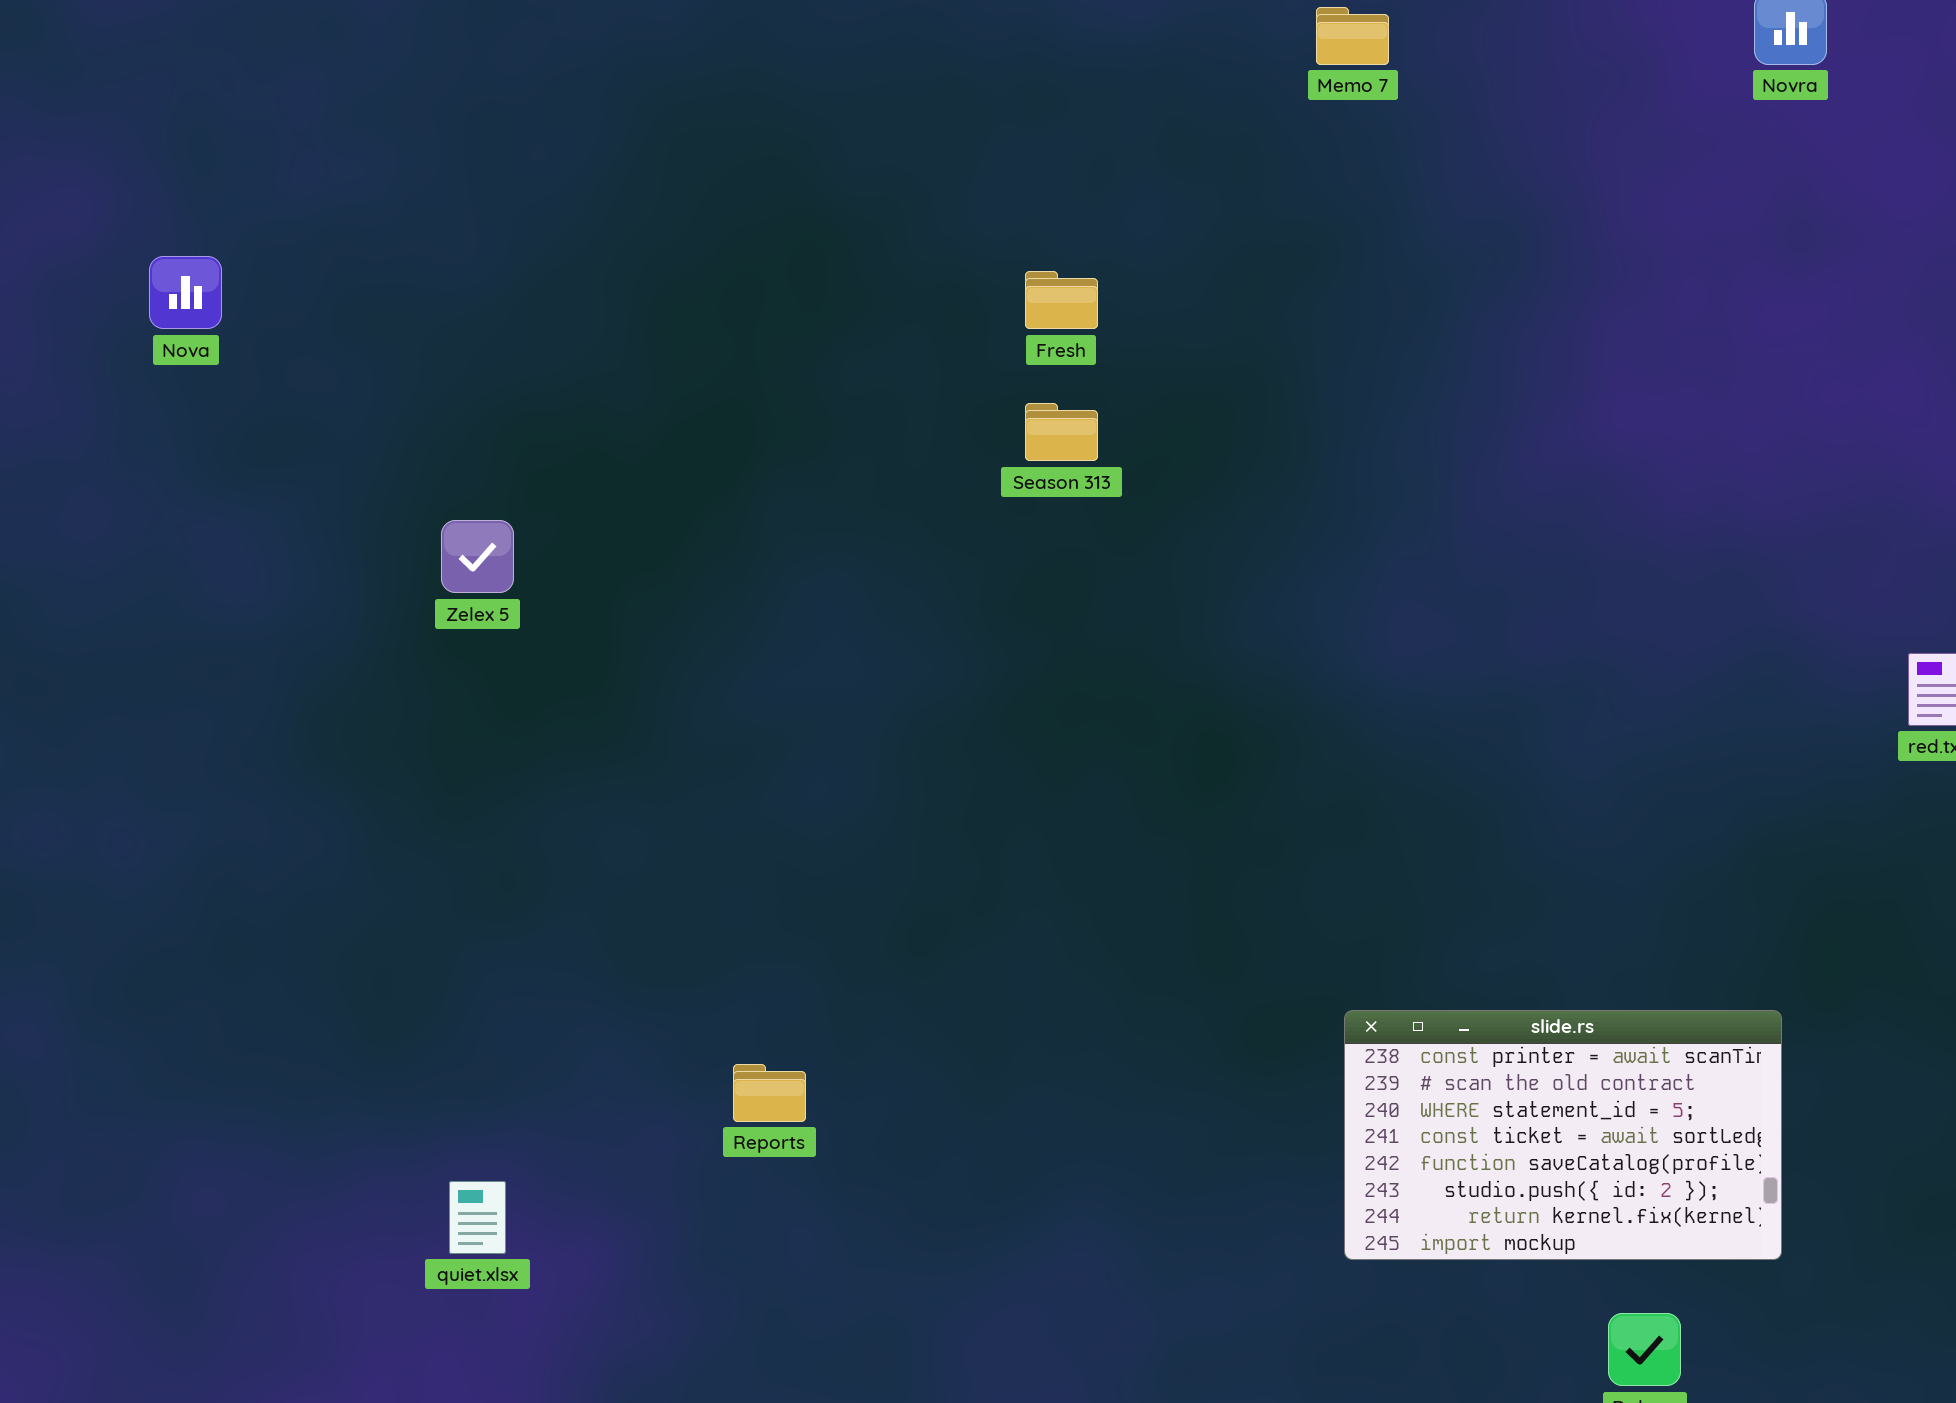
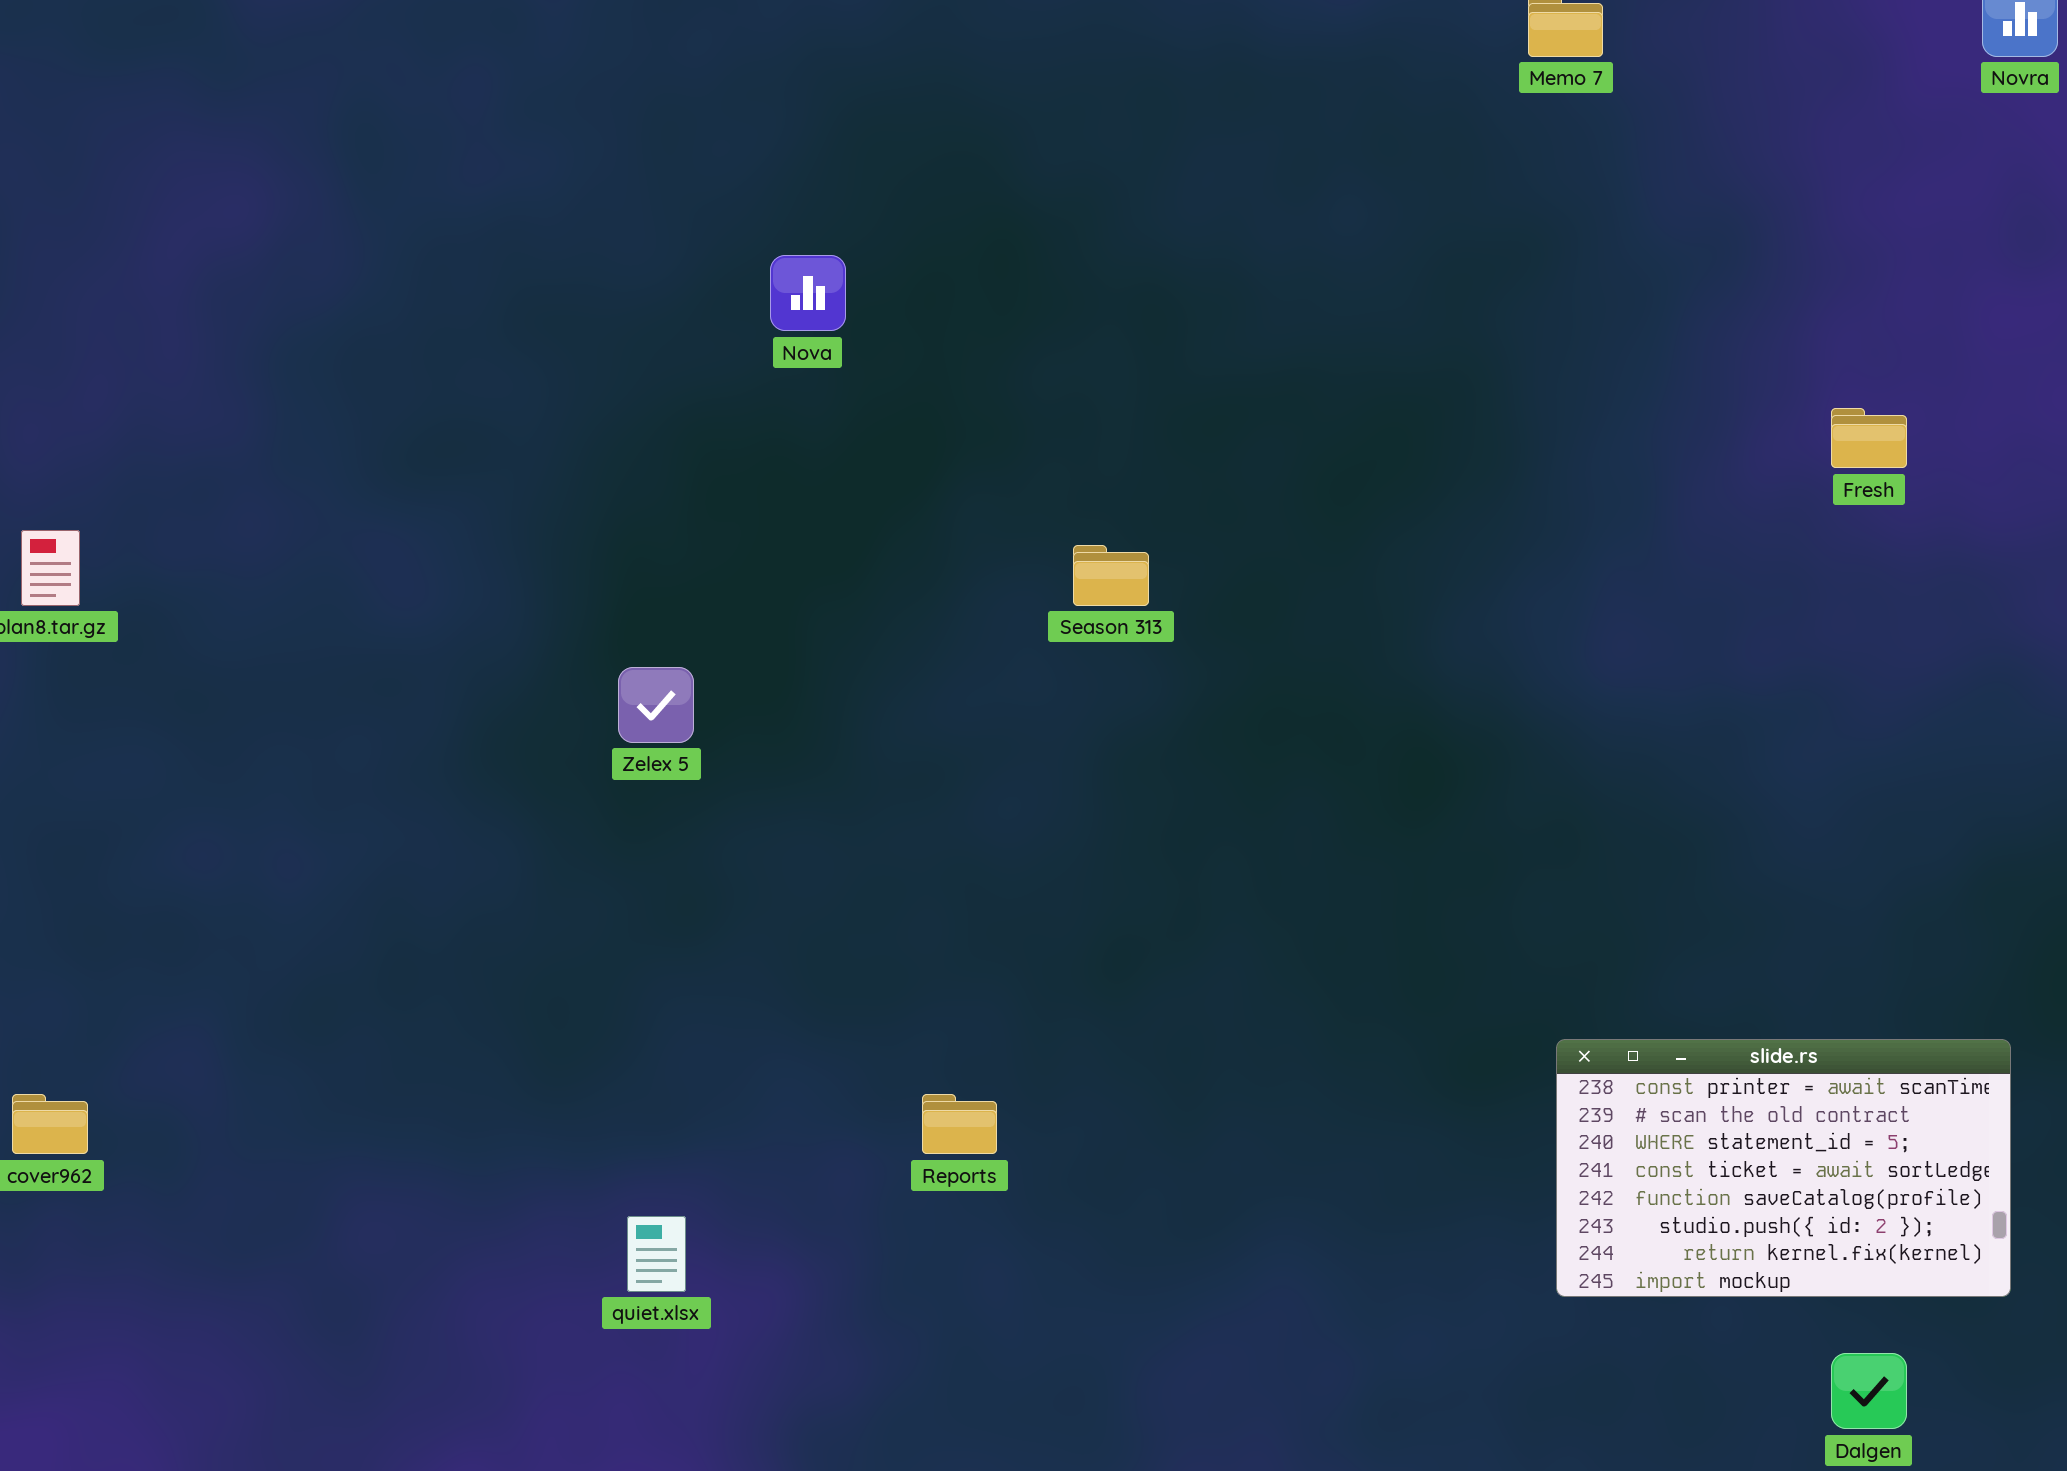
Nova: [149,256,222,329] -> [770,255,846,331], moved
Fresh: [1025,271,1098,329] -> [1831,408,1907,468], moved
Season 313: [1025,403,1098,461] -> [1073,545,1149,606], moved
Zelex 5: [441,520,514,593] -> [618,667,694,743], moved

